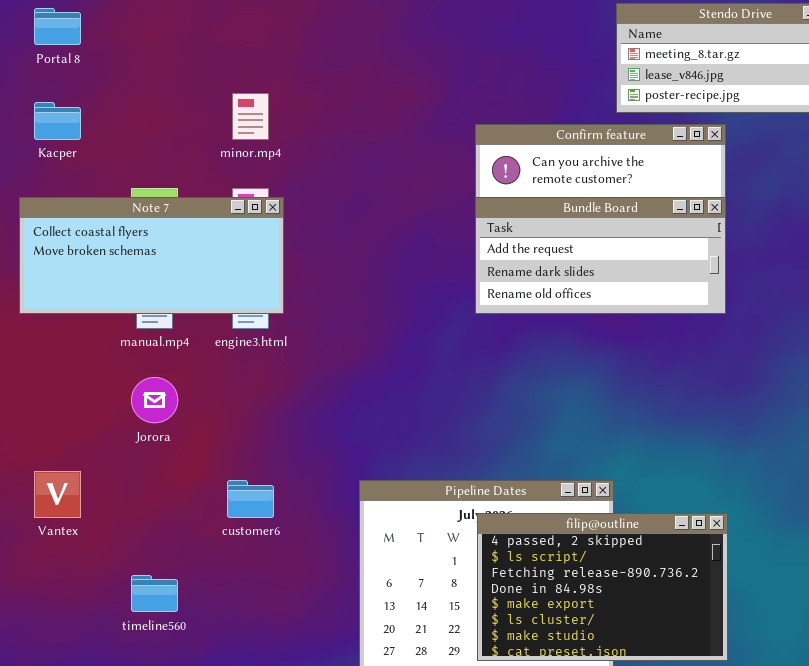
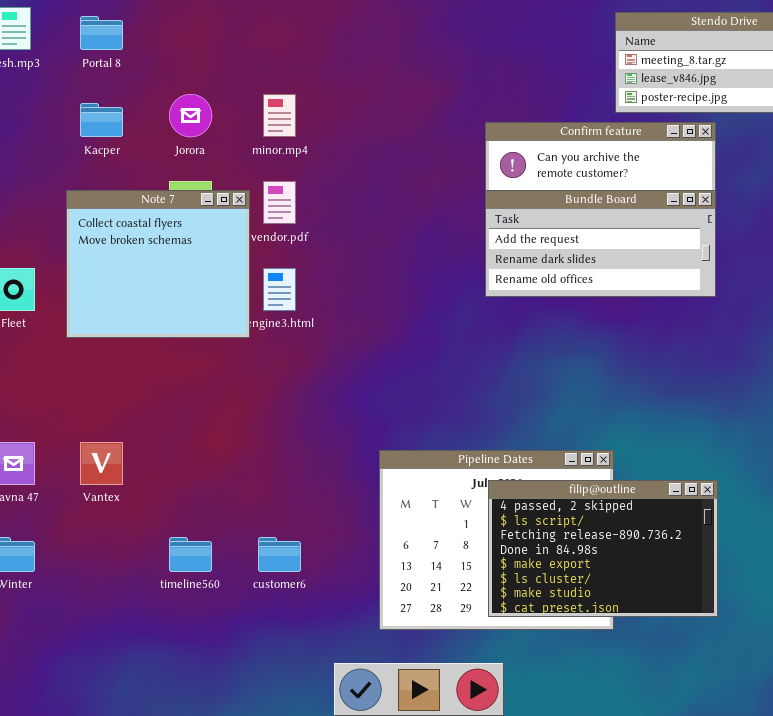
Note 7: [19,197,284,314] -> [66,190,250,338], resized
Jorora: [131,377,178,423] -> [169,94,212,137], moved
customer6: [227,480,274,518] -> [258,537,301,572], moved

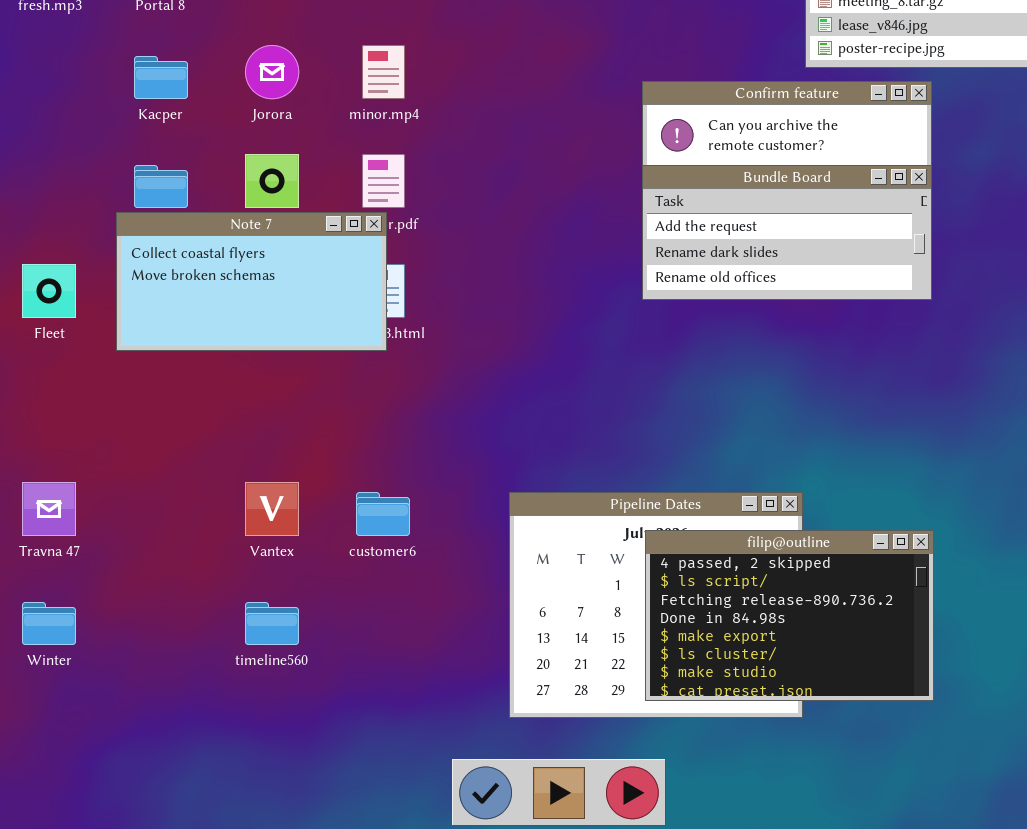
Note 7: [66,190,250,338] -> [116,212,387,351], resized
Vantex: [80,442,123,485] -> [245,482,299,536], moved
customer6: [258,537,301,572] -> [356,492,410,536], moved

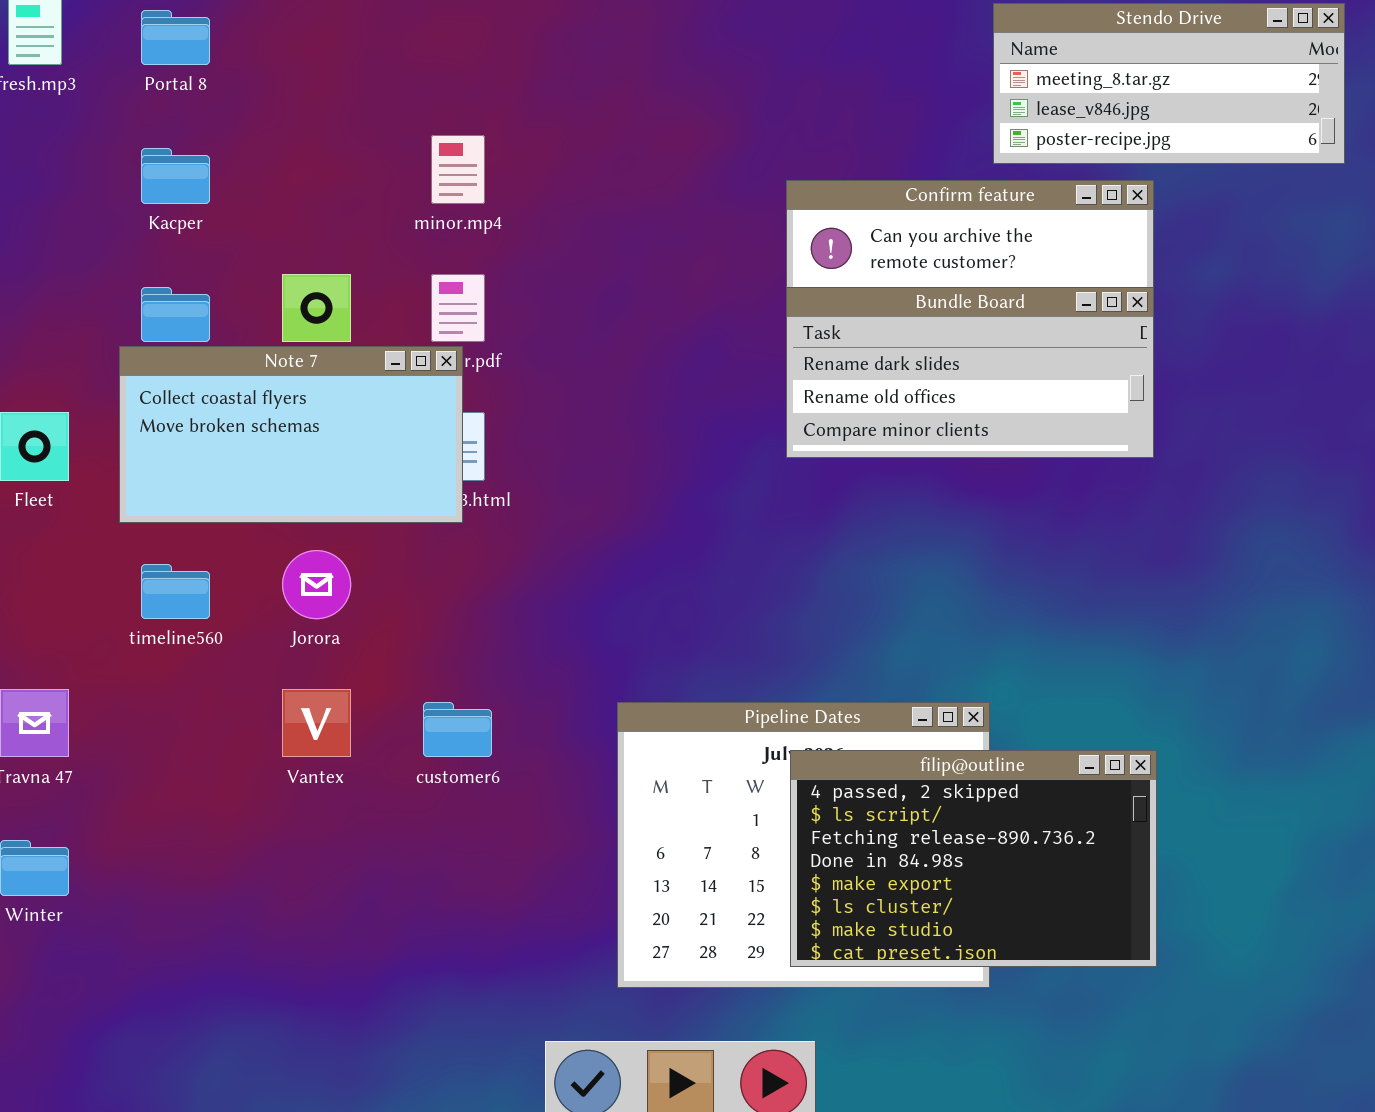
Jorora: [245,45,299,99] -> [282,550,351,619], moved
Bundle Board: [642,165,932,300] -> [786,287,1154,458], scrolled down 1 row
timeline560: [245,602,299,645] -> [141,564,210,619], moved

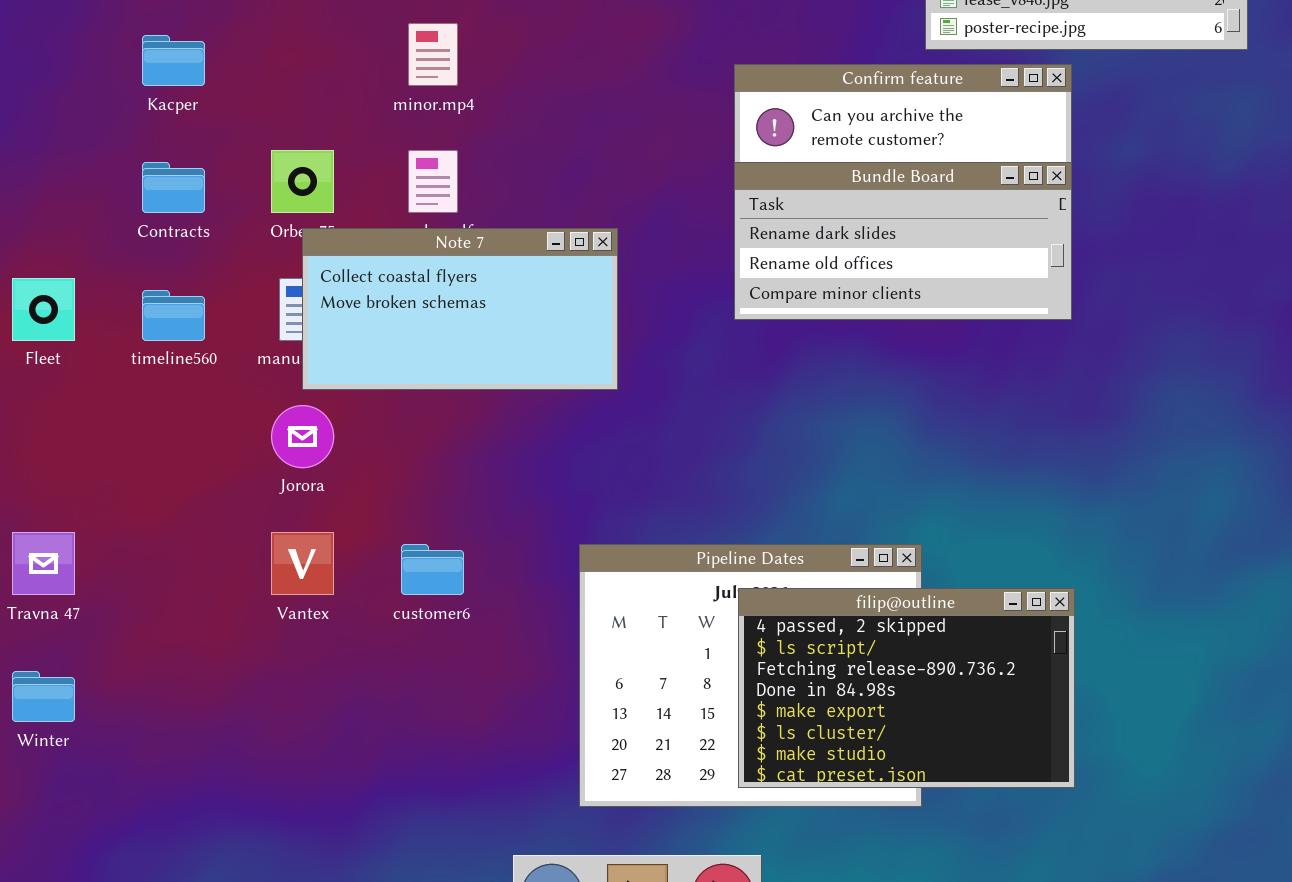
Note 7: [119,346,463,523] -> [302,228,618,390], moved
timeline560: [141,564,210,619] -> [142,290,205,341], moved

